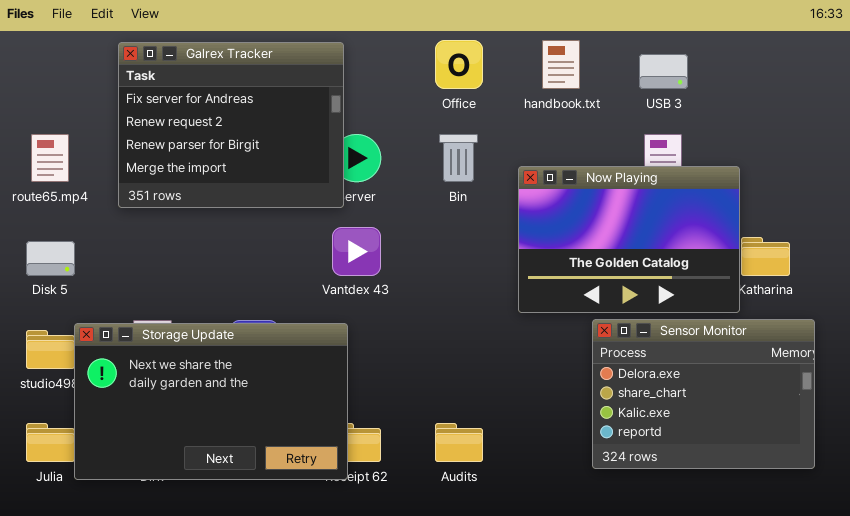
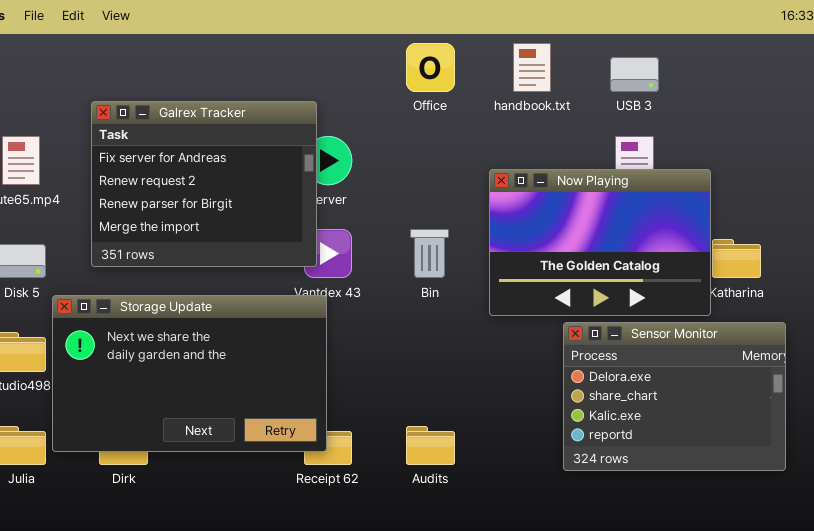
Galrex Tracker: [118,42,344,208] -> [91,101,317,267], moved
Bin: [439,134,478,182] -> [410,229,449,278], moved
Storage Update: [74,323,348,480] -> [52,295,327,452], moved

